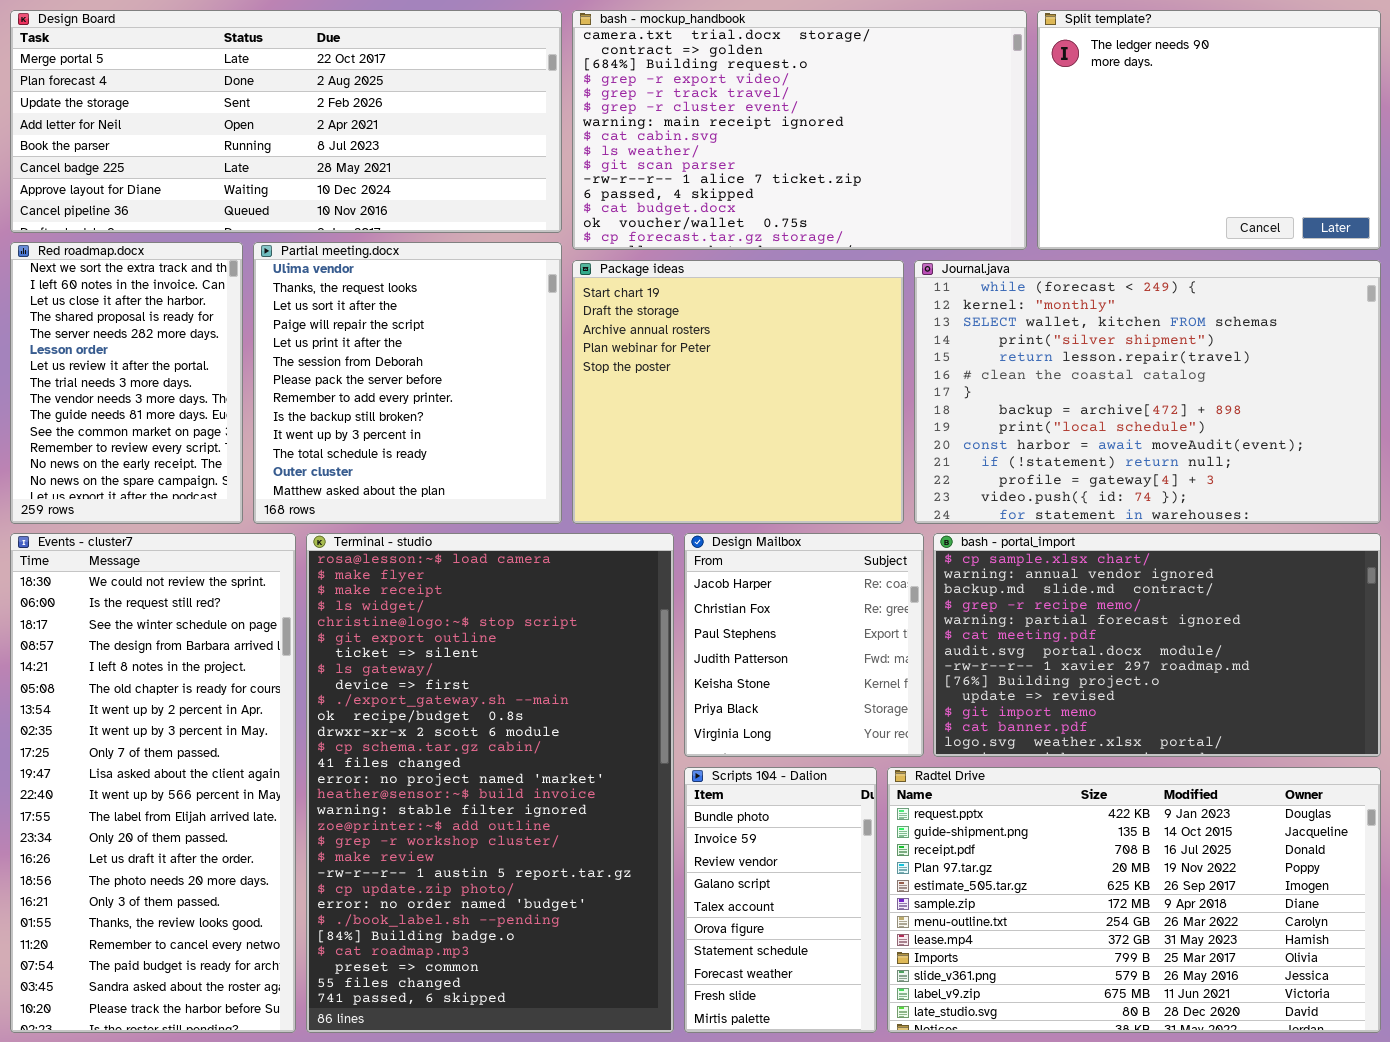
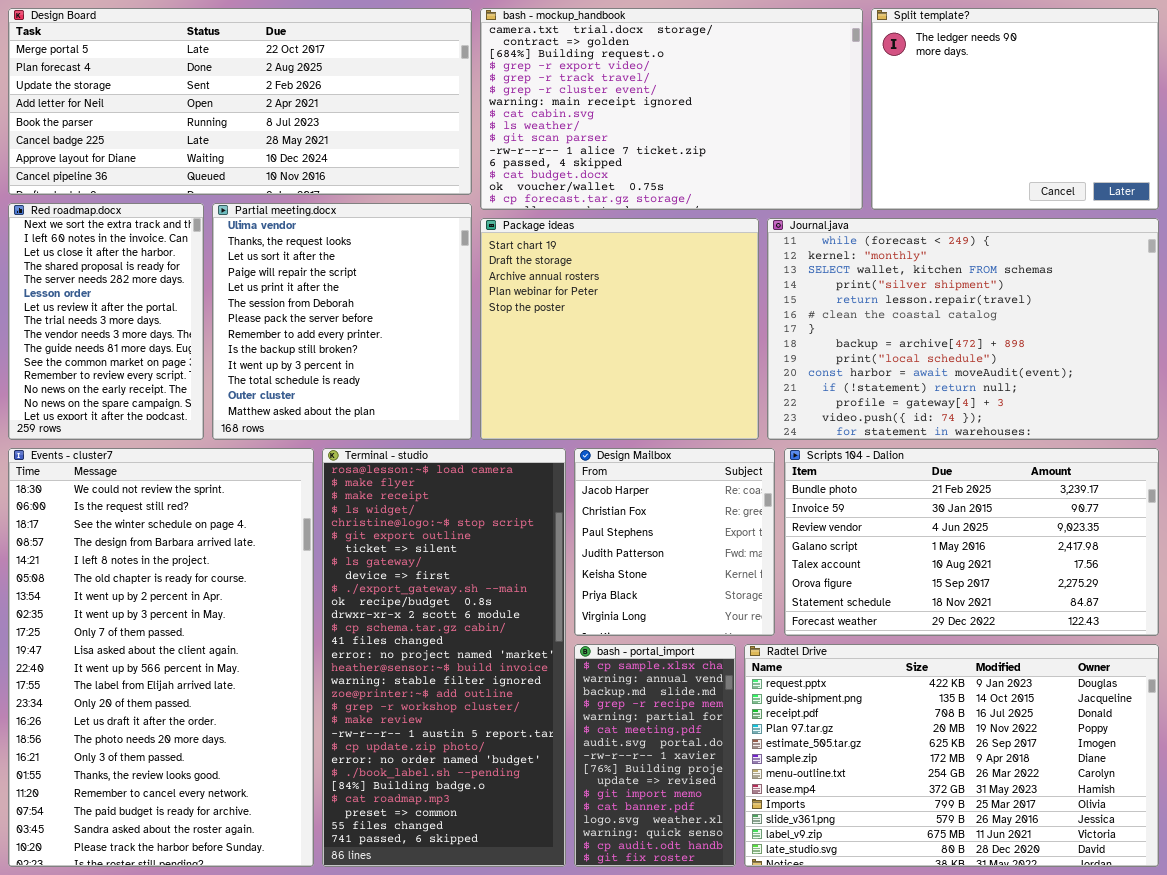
Events - cluster7: [10,533,296,1033] -> [8,448,314,867], resized
Terminal - studio: [306,533,674,1033] -> [322,448,566,867], resized
bash - portal_import: [933,533,1381,757] -> [574,644,736,867], moved, resized
Scripts 104 - Dalion: [684,767,877,1033] -> [784,448,1159,636], moved, resized

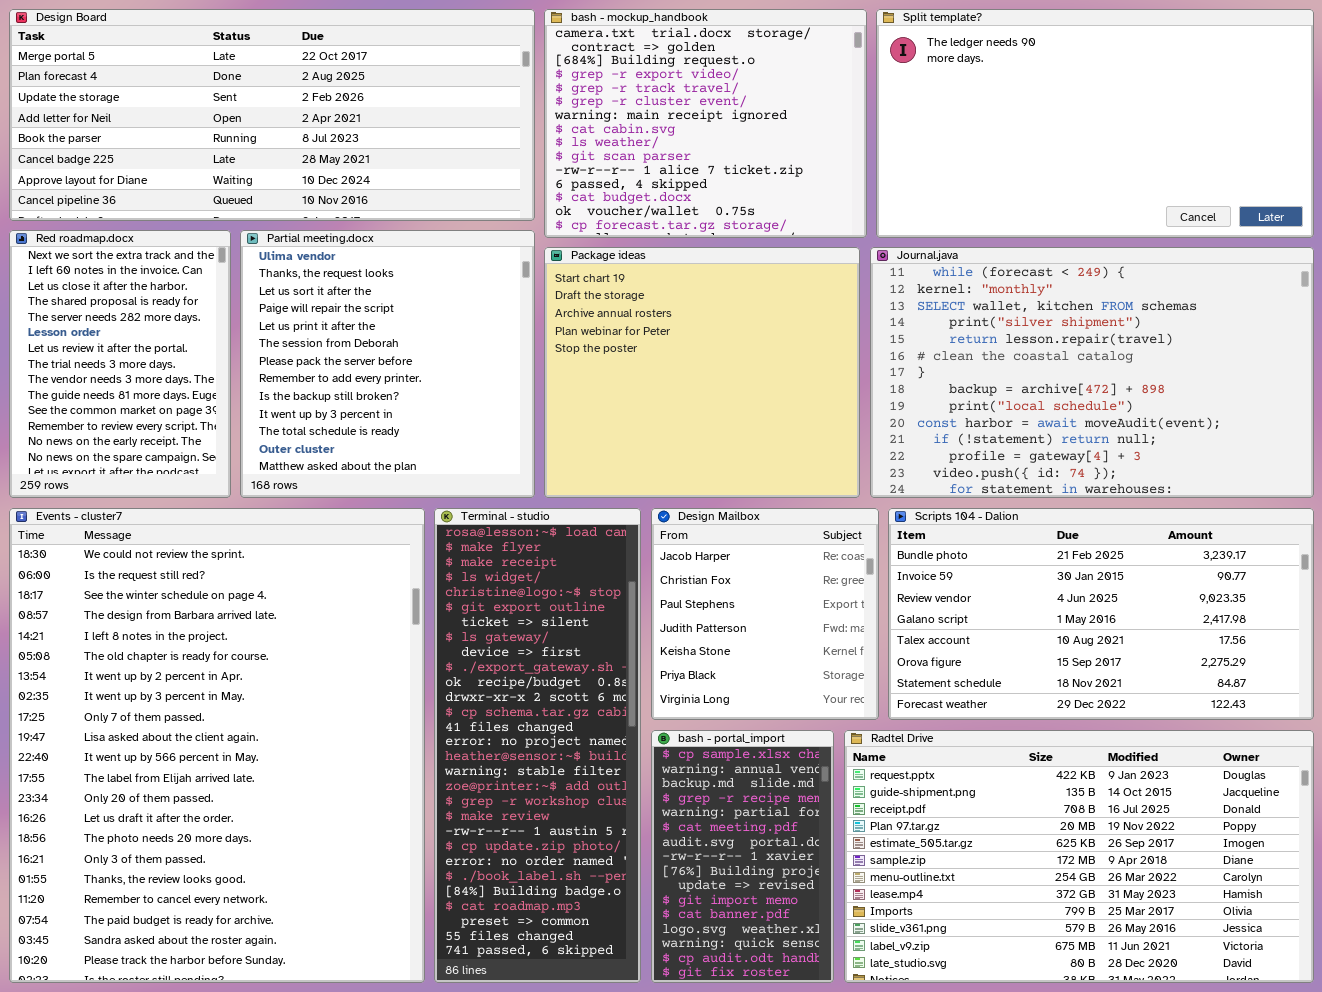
bash - mockup_handbook: [480,8,863,210] -> [544,9,867,238], resized
Split template?: [871,8,1159,210] -> [876,9,1314,238], resized
Events - cluster7: [8,448,314,867] -> [9,508,425,983], resized
Terminal - studio: [322,448,566,867] -> [434,508,641,983], resized

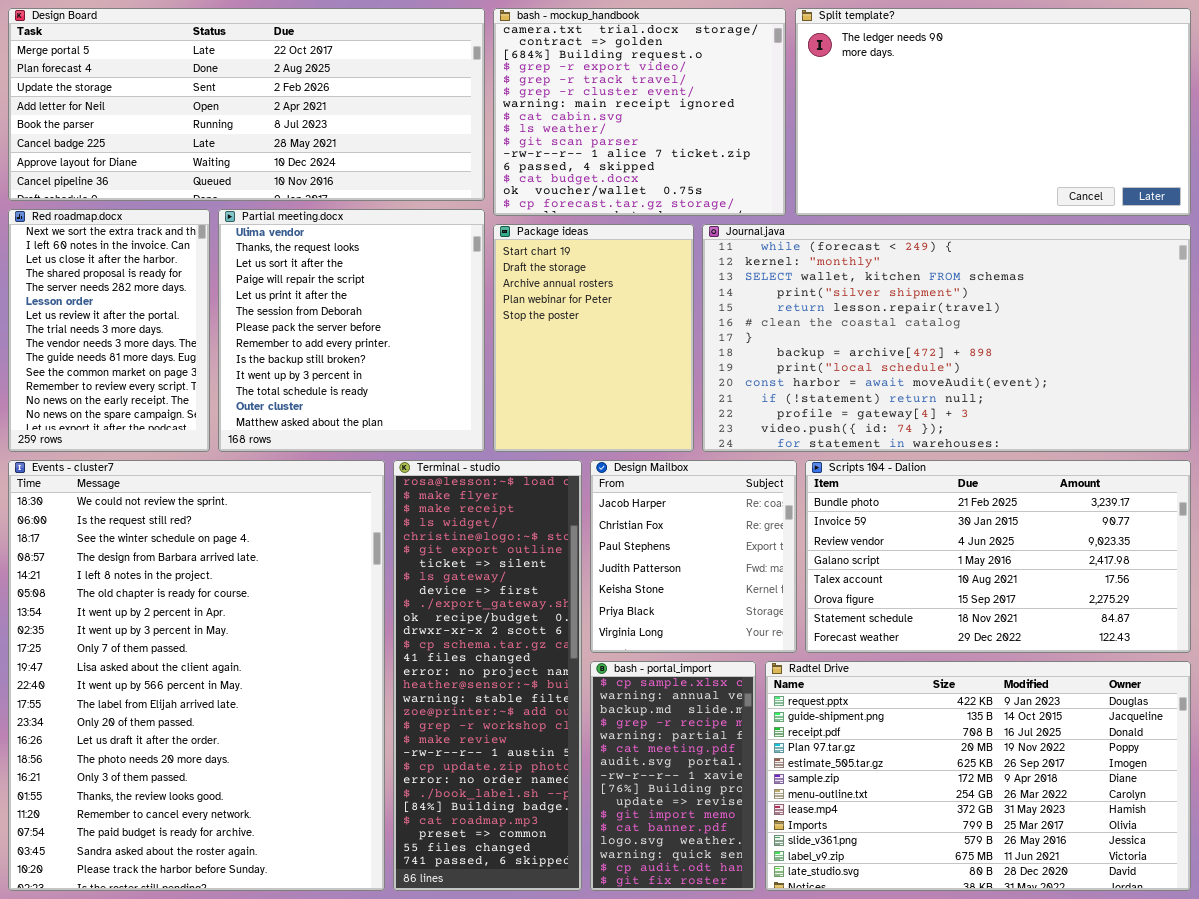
Package ideas: [544,247,860,498] -> [493,224,694,452], resized
Journal.java: [870,247,1314,498] -> [702,224,1191,452], resized

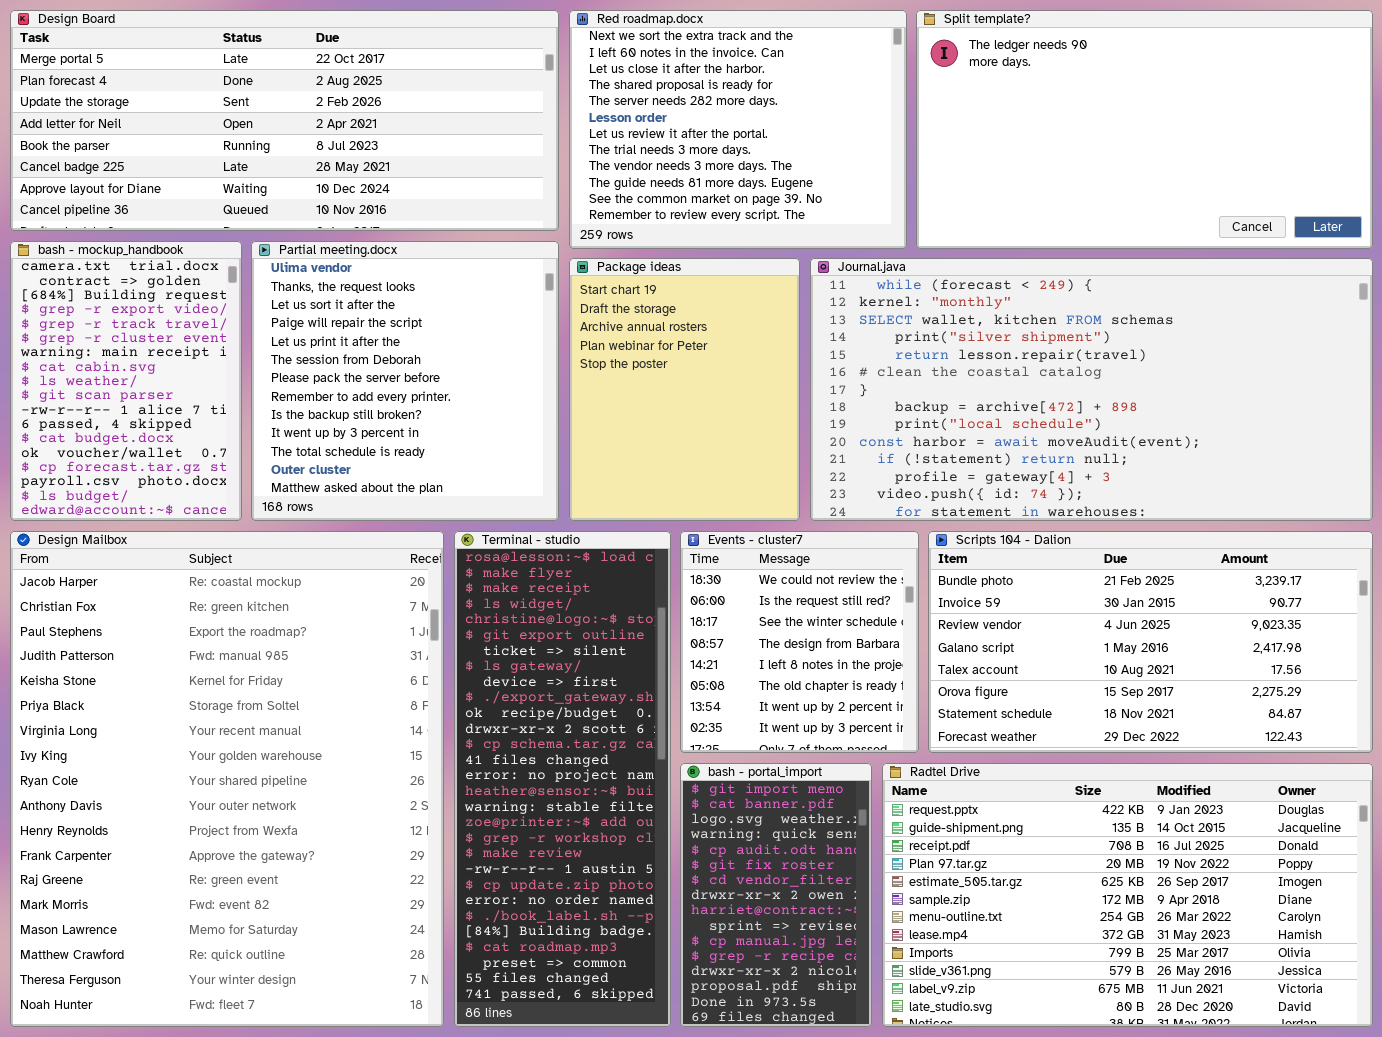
bash - mockup_handbook: [493,8,786,216] -> [10,241,242,521], moved, resized
Red roadmap.docx: [8,209,210,452] -> [569,10,907,249], moved, resized
Events - cluster7: [8,460,385,891] -> [680,531,919,753], moved, resized
Design Mailbox: [590,460,797,653] -> [10,531,444,1027], moved, resized
bash - portal_import: [590,661,756,891] -> [680,763,872,1027], scrolled down 10 rows

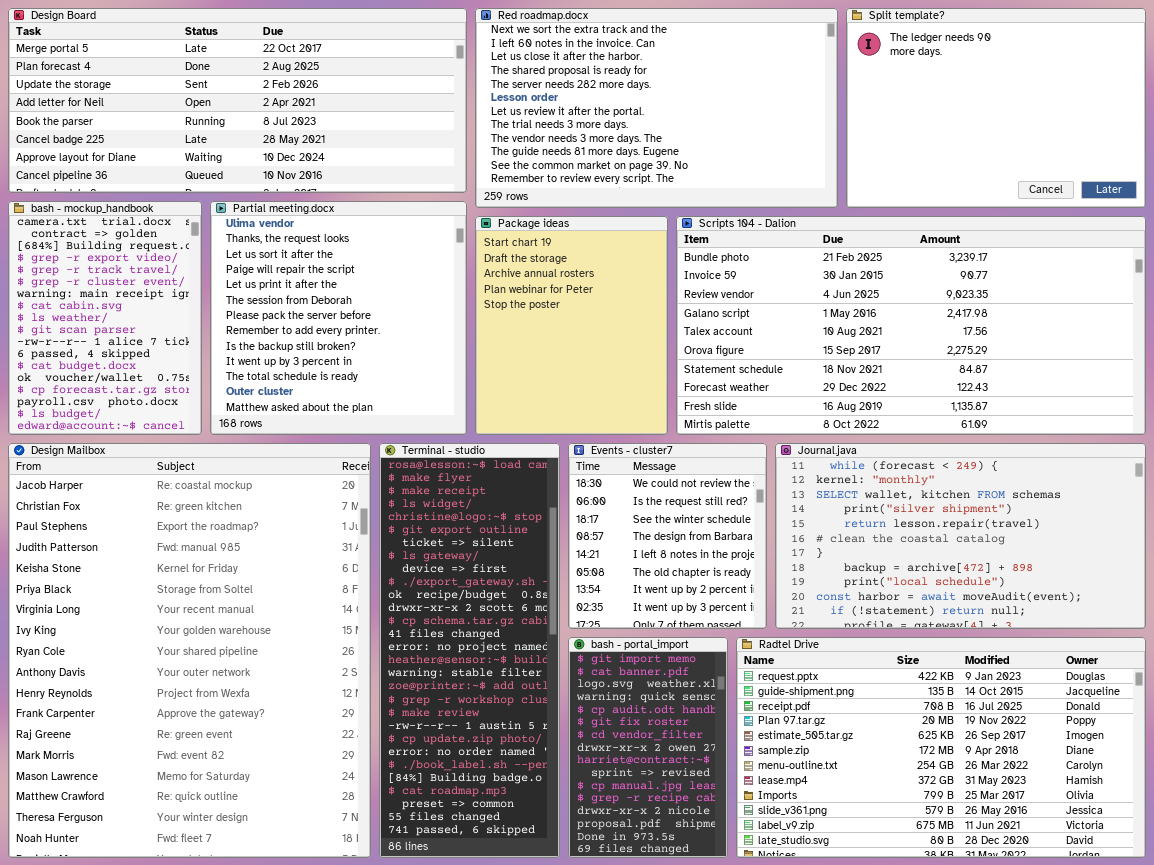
Red roadmap.docx: [569,10,907,249] -> [475,8,838,208], resized
Split template?: [916,10,1373,249] -> [846,8,1146,208], resized
Journal.java: [810,258,1373,521] -> [775,443,1146,629], moved, resized
Scripts 104 - Dalion: [928,531,1373,753] -> [676,216,1146,435], moved, resized

